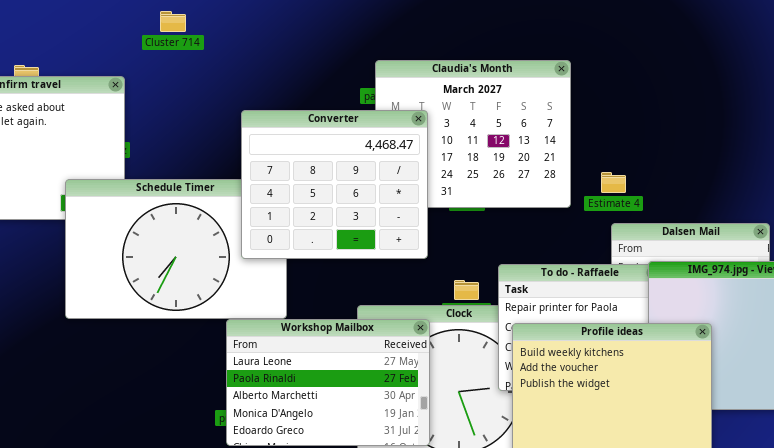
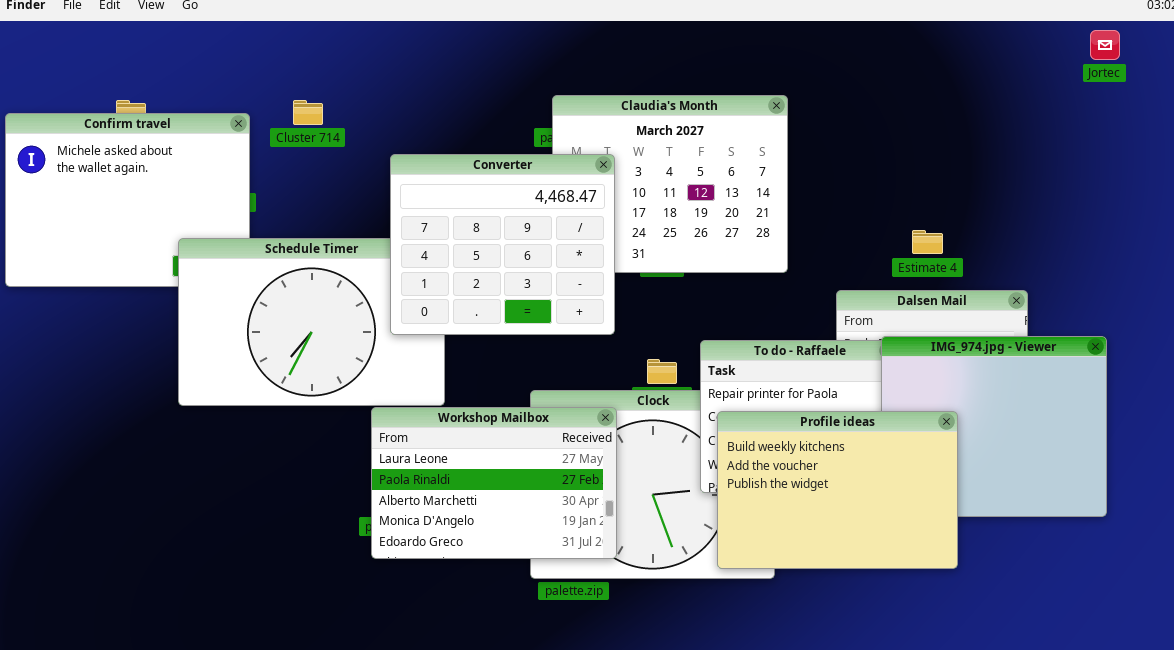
Cluster 714: [160,11,186,32] -> [293,100,323,125], moved
Estimate 4: [601,172,626,193] -> [912,230,943,254], moved

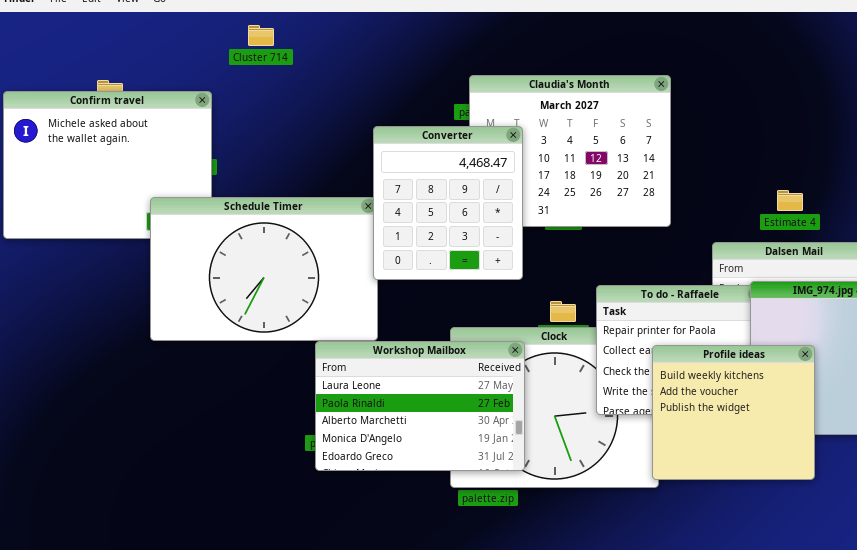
Cluster 714: [293,100,323,125] -> [248,25,274,46], moved
Converter: [390,154,615,335] -> [373,126,523,280], resized
Profile ideas: [717,411,958,569] -> [652,345,815,480], resized

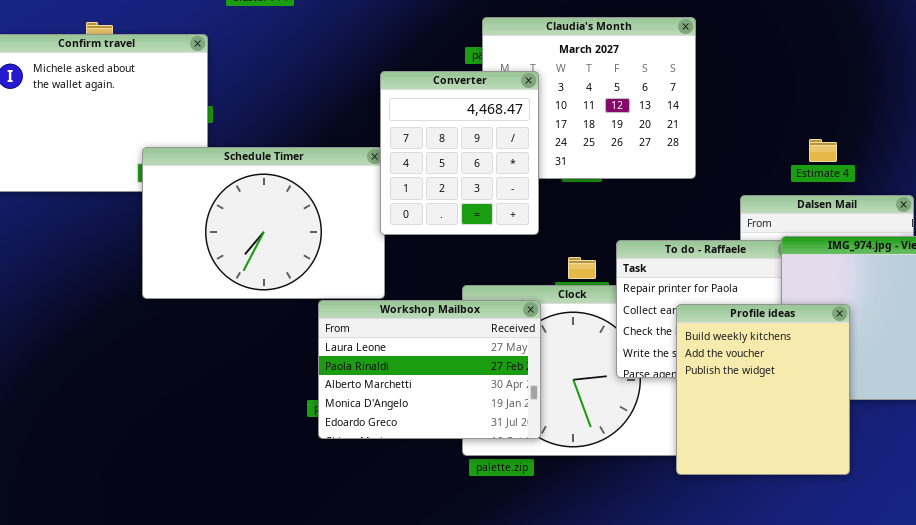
Profile ideas: [652,345,815,480] -> [676,304,850,475], resized

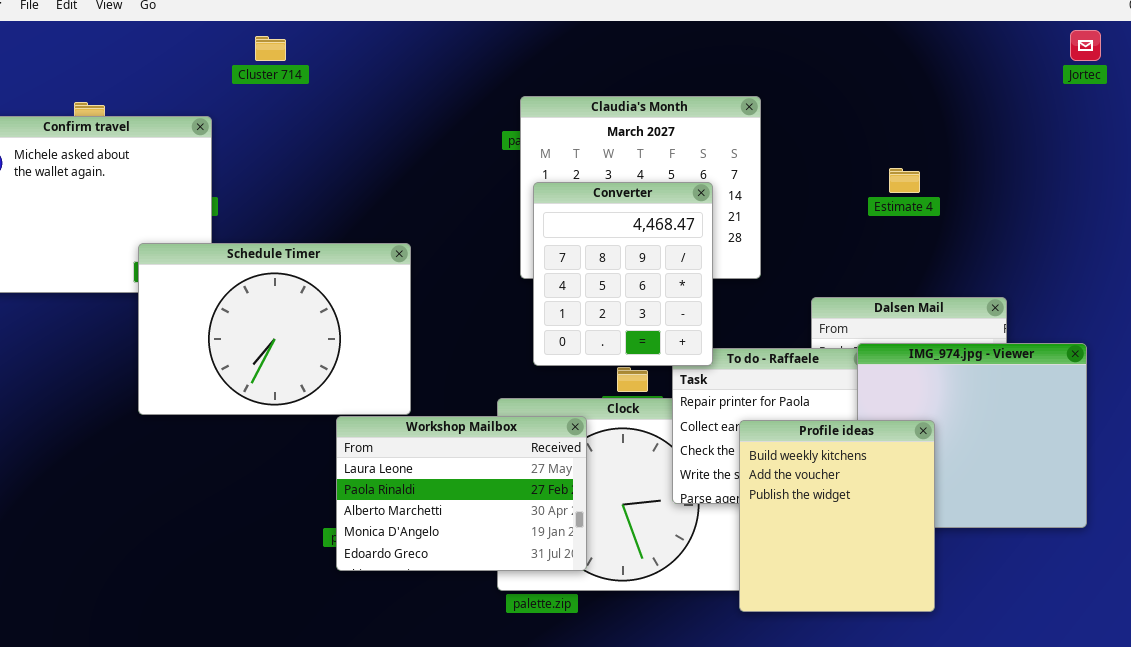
Converter: [380,71,539,235] -> [533,182,713,366], moved
Estimate 4: [809,139,837,162] -> [889,168,920,193], moved

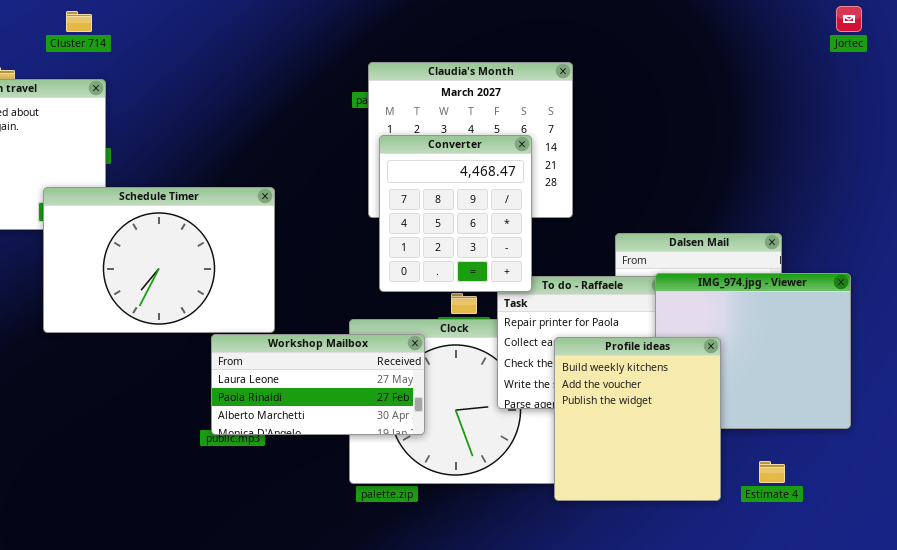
Cluster 714: [255,36,286,61] -> [66,11,92,32], moved
Estimate 4: [889,168,920,193] -> [759,461,785,483], moved
Workshop Mailbox: [336,416,587,571] -> [211,334,425,435], resized

